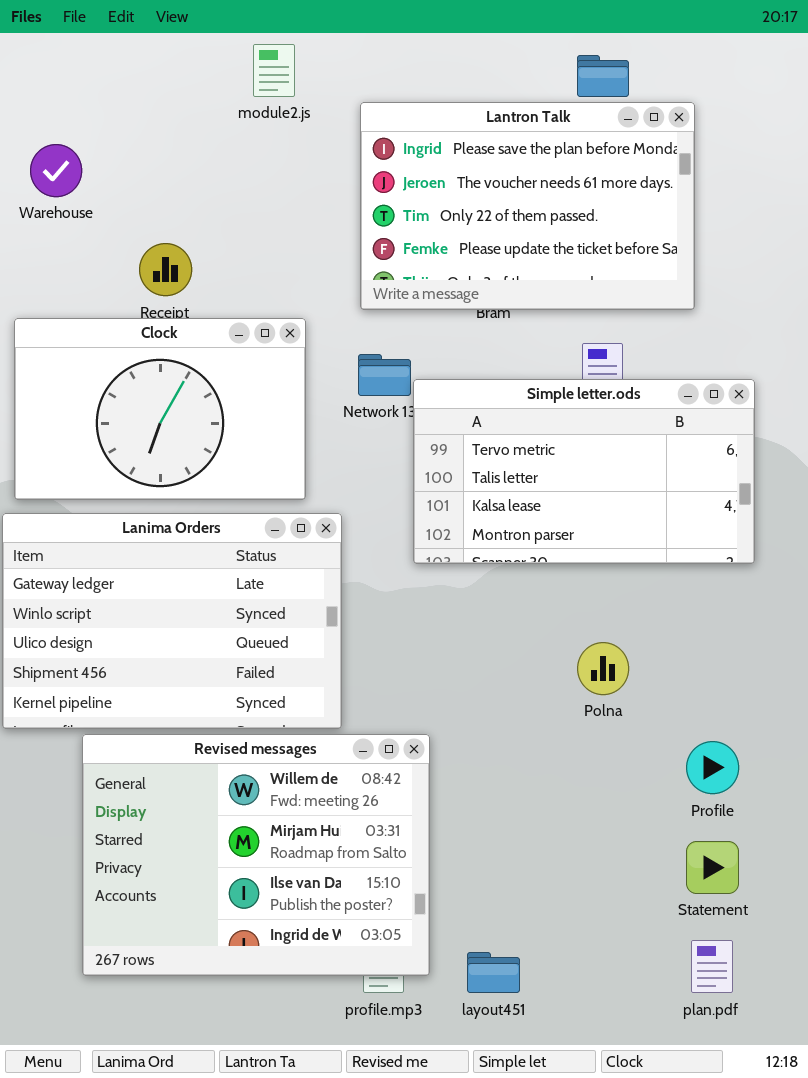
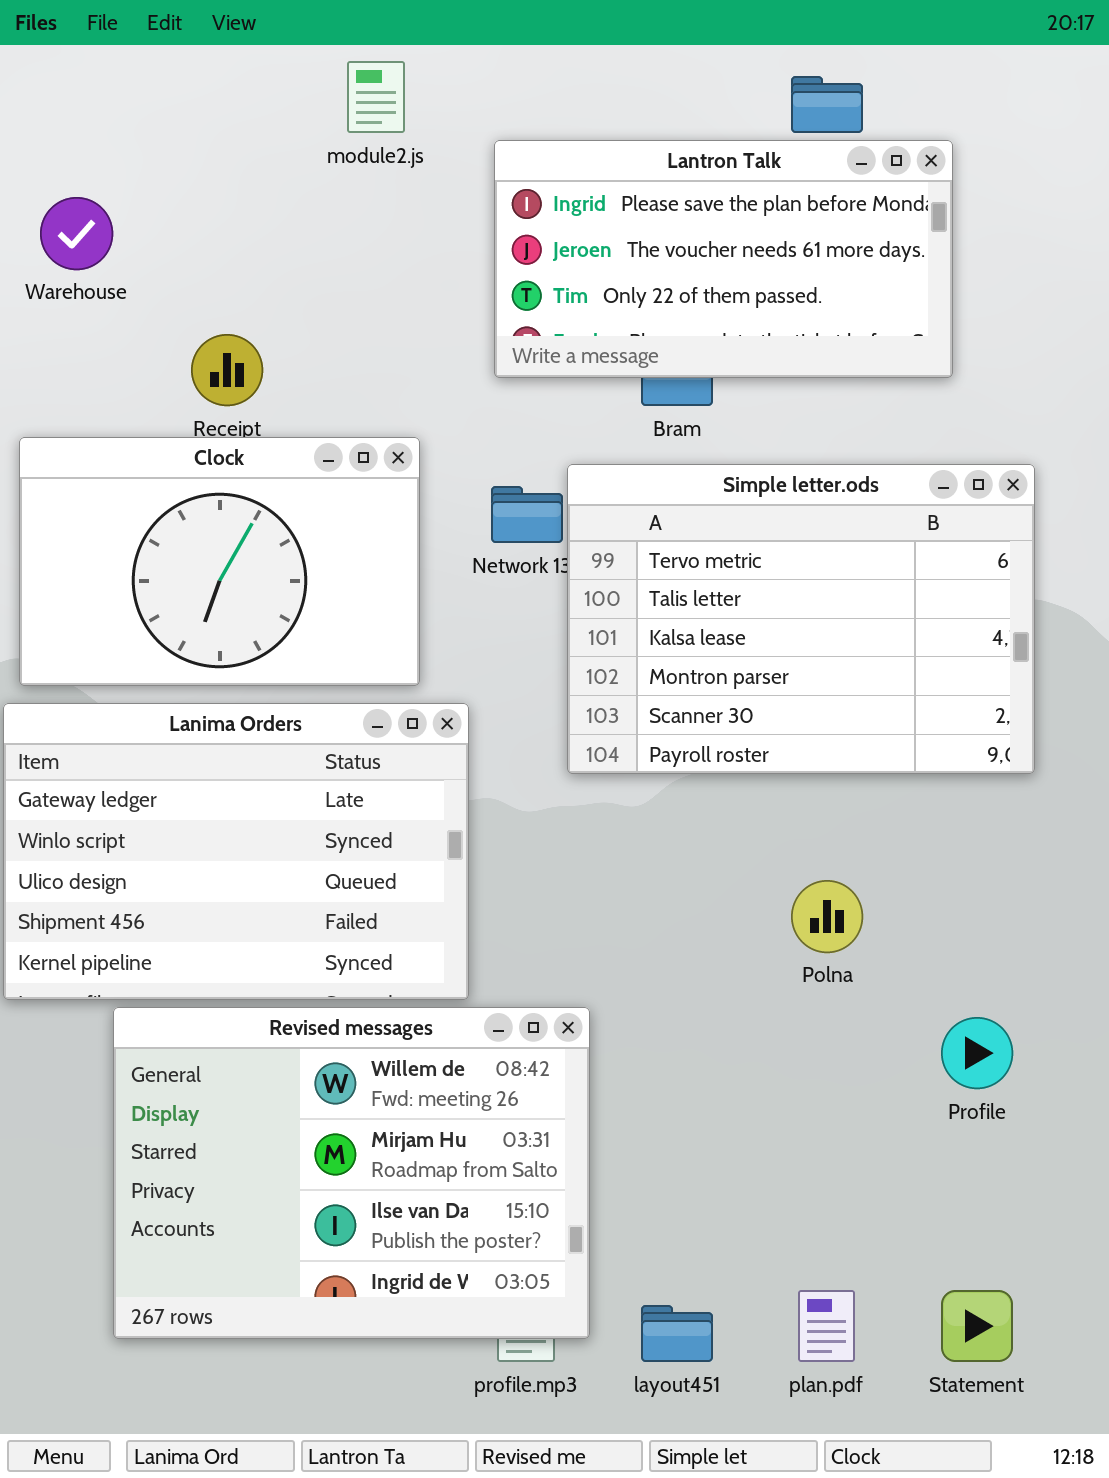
Lantron Talk: [360,102,695,310] -> [494,140,953,378], resized
Simple letter.ods: [413,379,755,564] -> [567,464,1035,774], resized
Statement: [686,841,739,894] -> [941,1290,1013,1362], moved
plan.pdf: [691,940,733,993] -> [798,1290,855,1362], moved

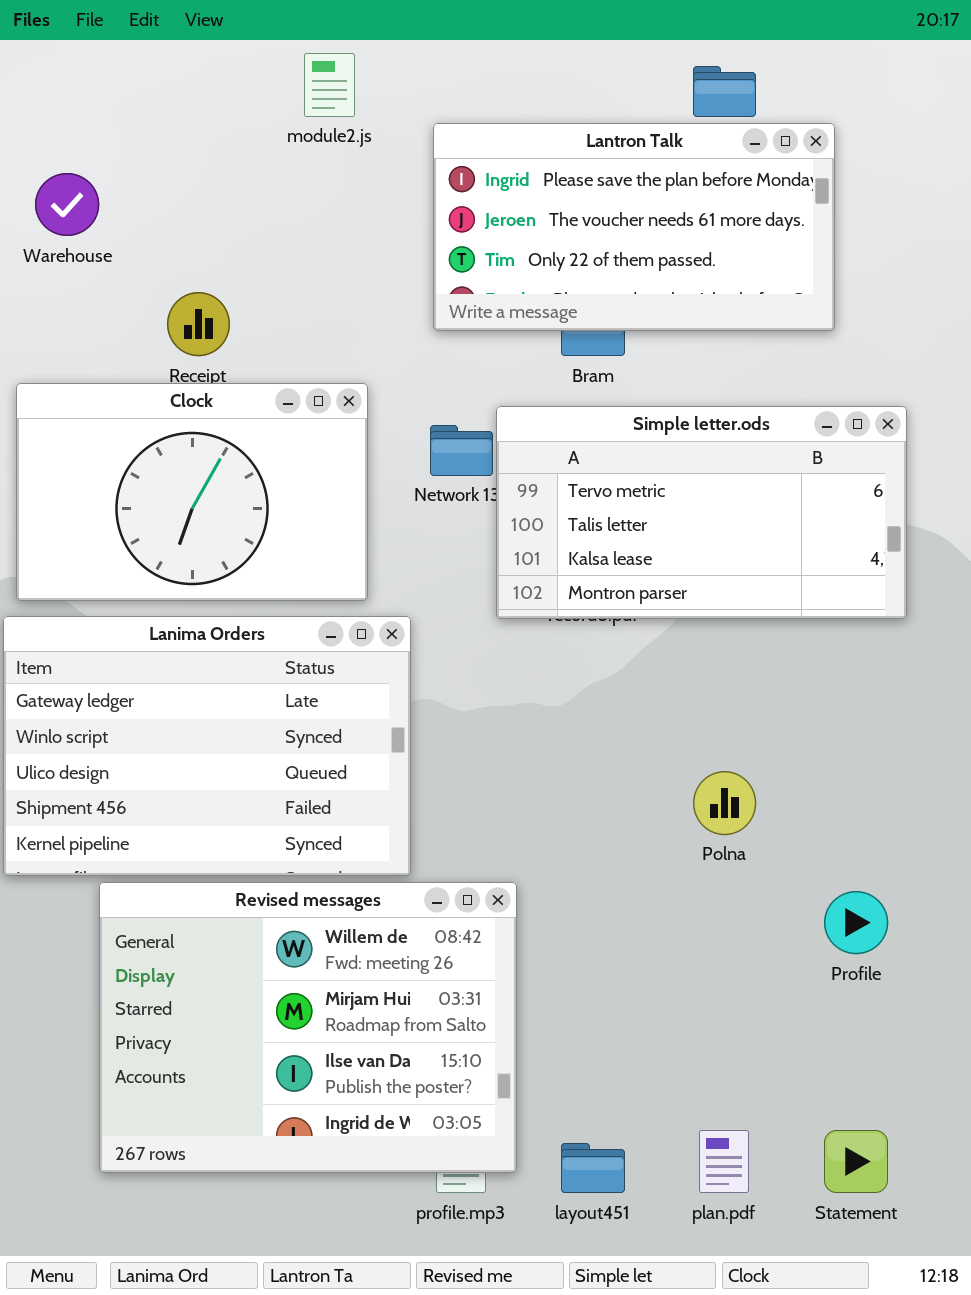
Simple letter.ods: [567,464,1035,774] -> [496,406,907,619], resized

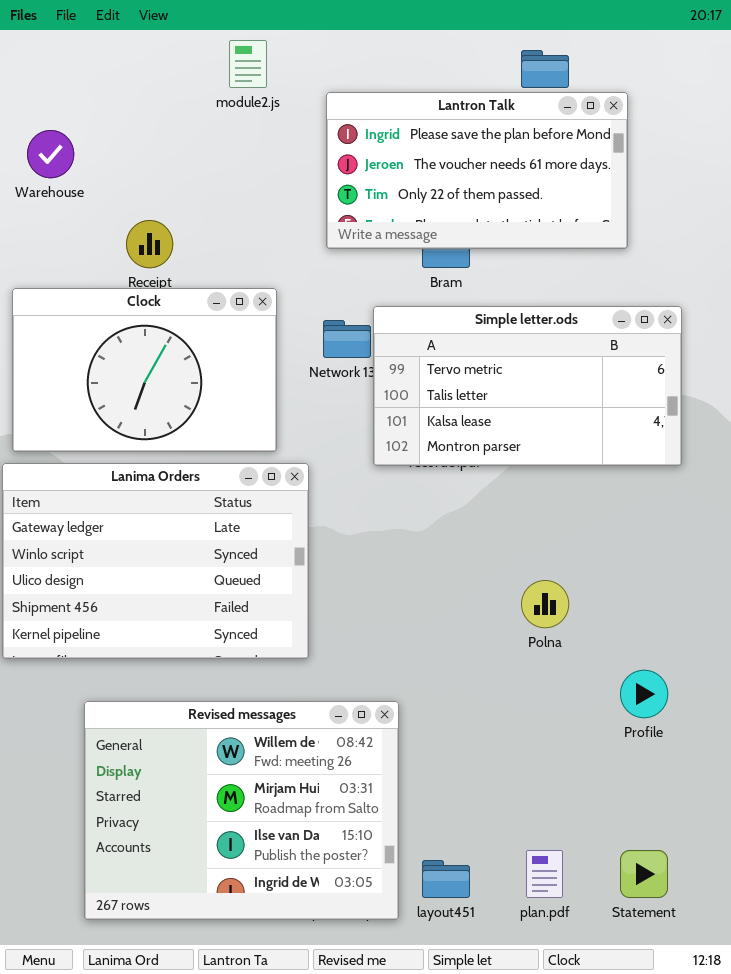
Revised messages: [99,882,517,1173] -> [84,701,399,920], moved

